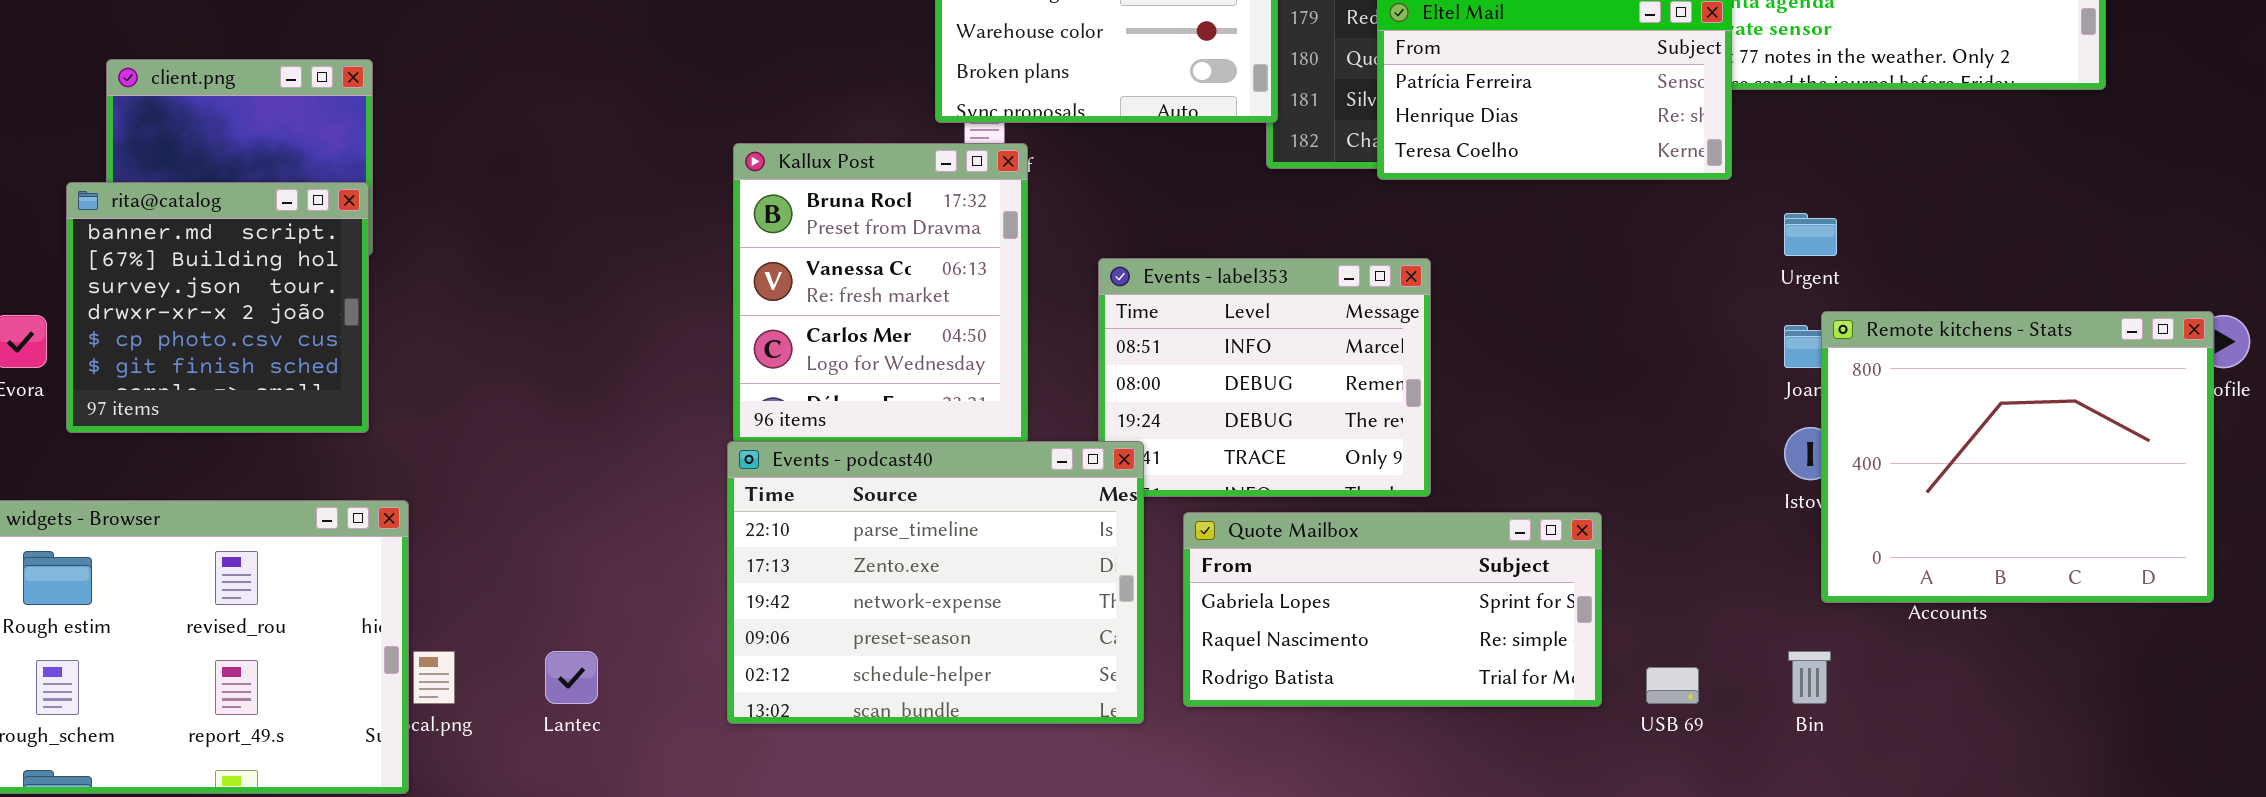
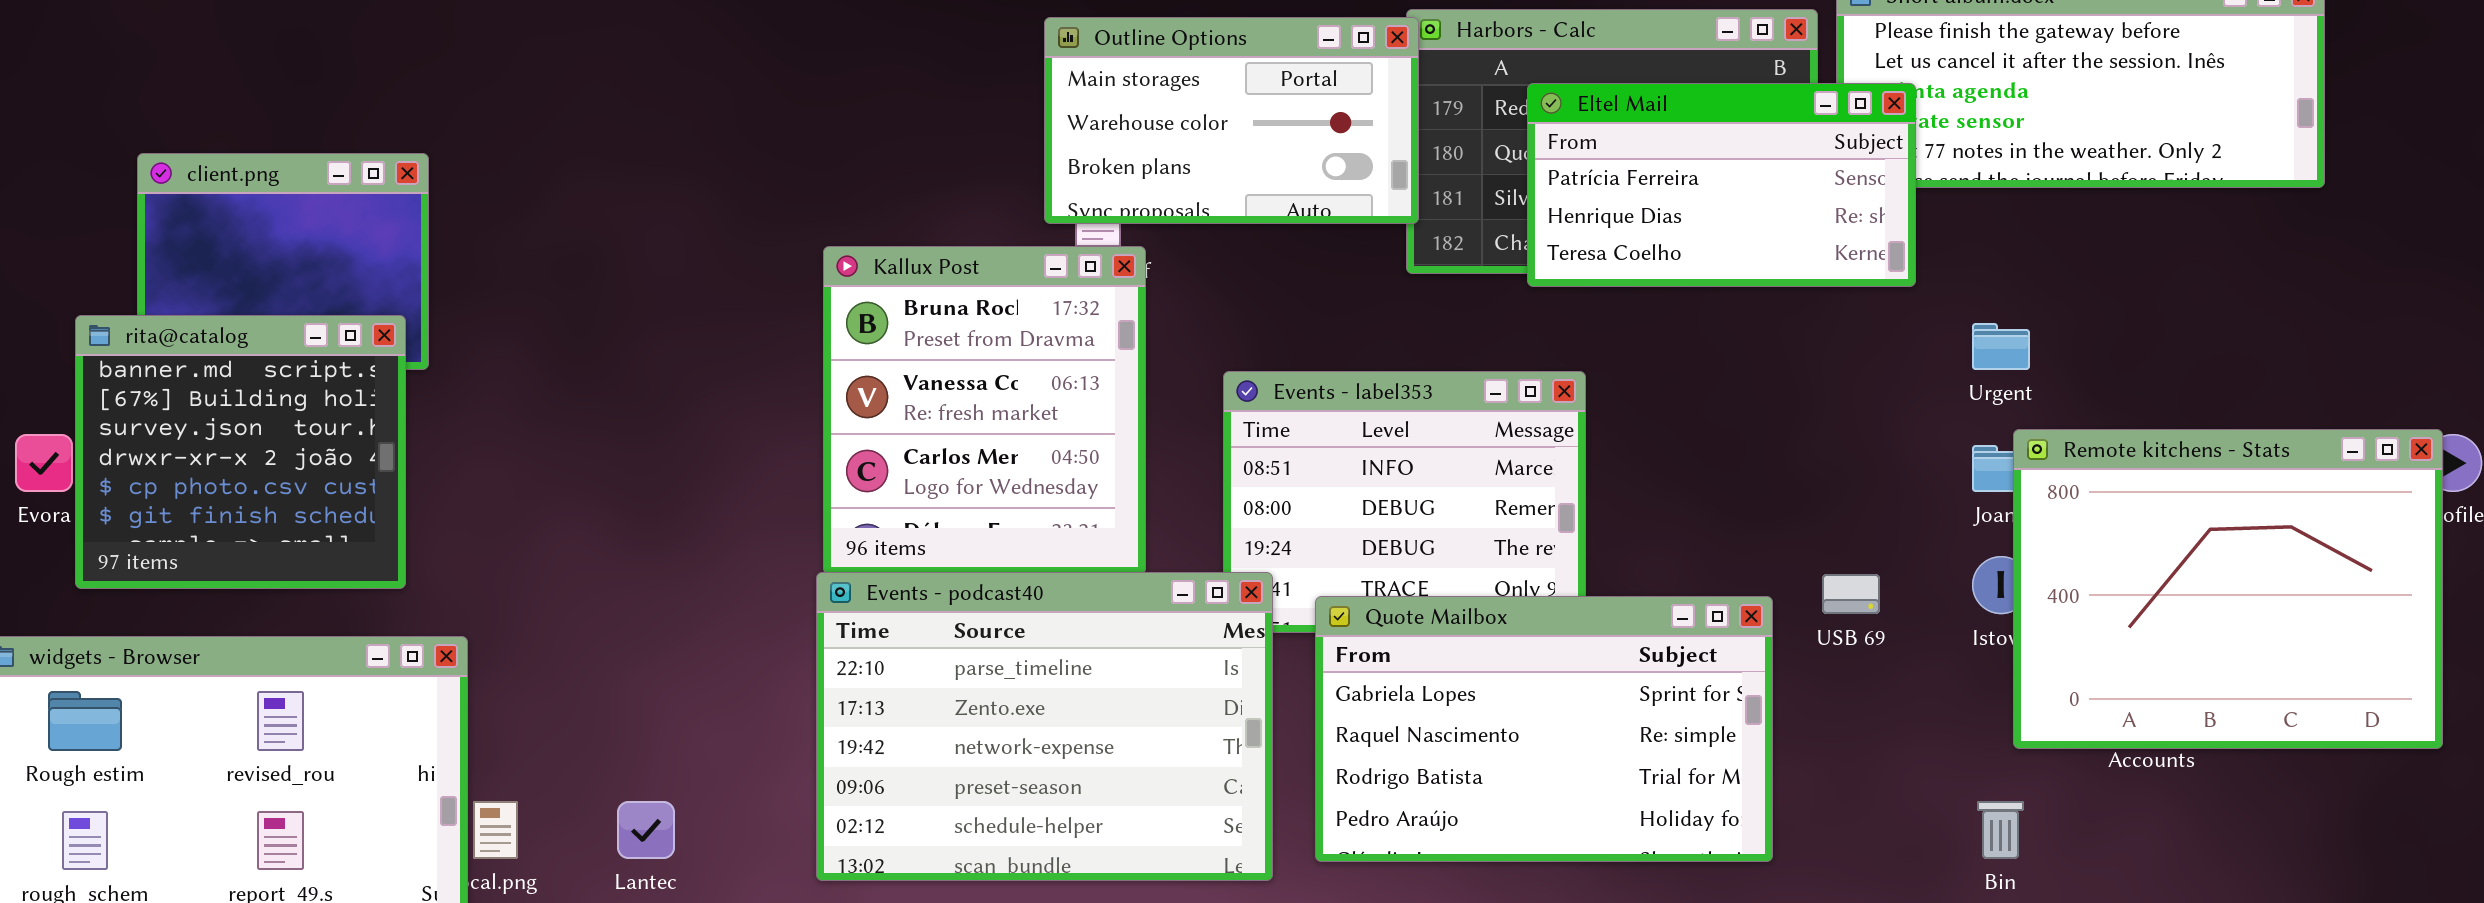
rita@catalog: [66,182,369,433] -> [75,315,406,589], moved
Quote Mailbox: [1183,512,1602,707] -> [1315,596,1773,862], resized
USB 69: [1646,667,1699,704] -> [1822,574,1880,614], moved

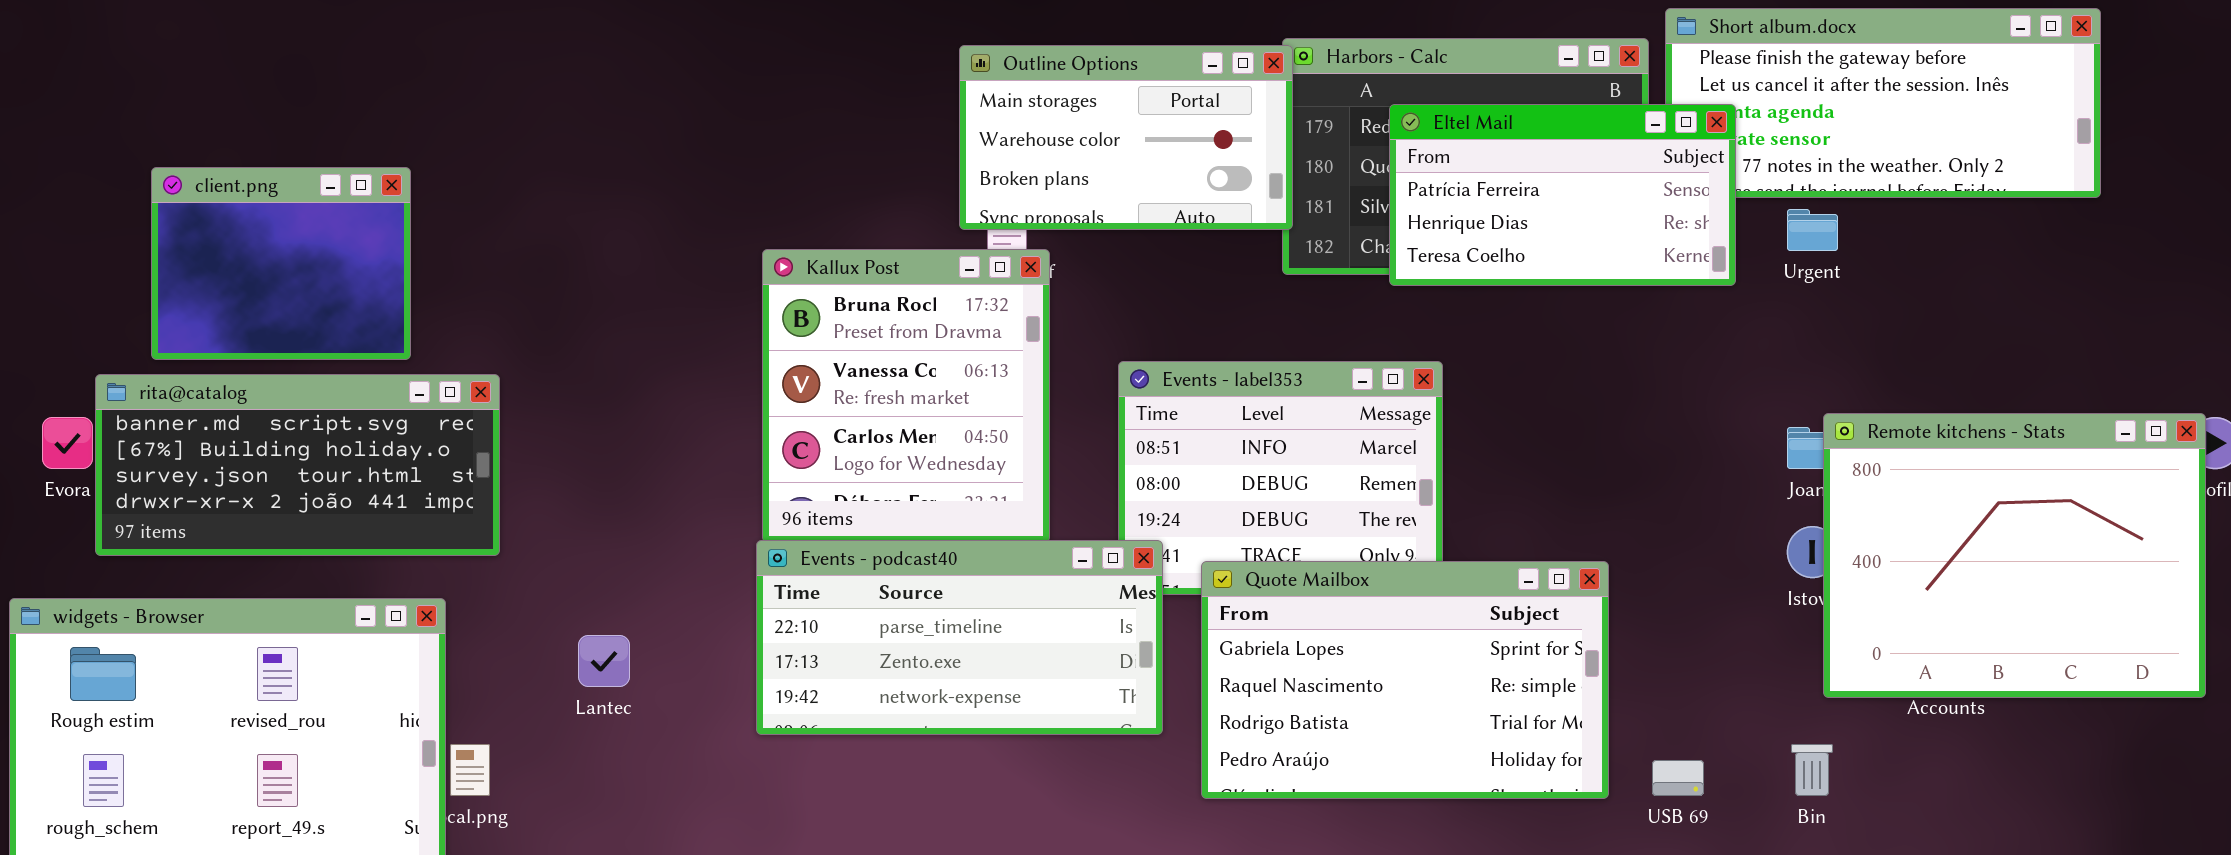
rita@catalog: [75,315,406,589] -> [95,374,500,556], resized
Urgent: [1972,323,2030,370] -> [1787,209,1838,251], moved
Events - podcast40: [816,572,1273,881] -> [756,540,1163,735], resized
USB 69: [1822,574,1880,614] -> [1652,760,1704,796], moved
Lantec: [617,801,675,859] -> [578,635,630,687], moved

